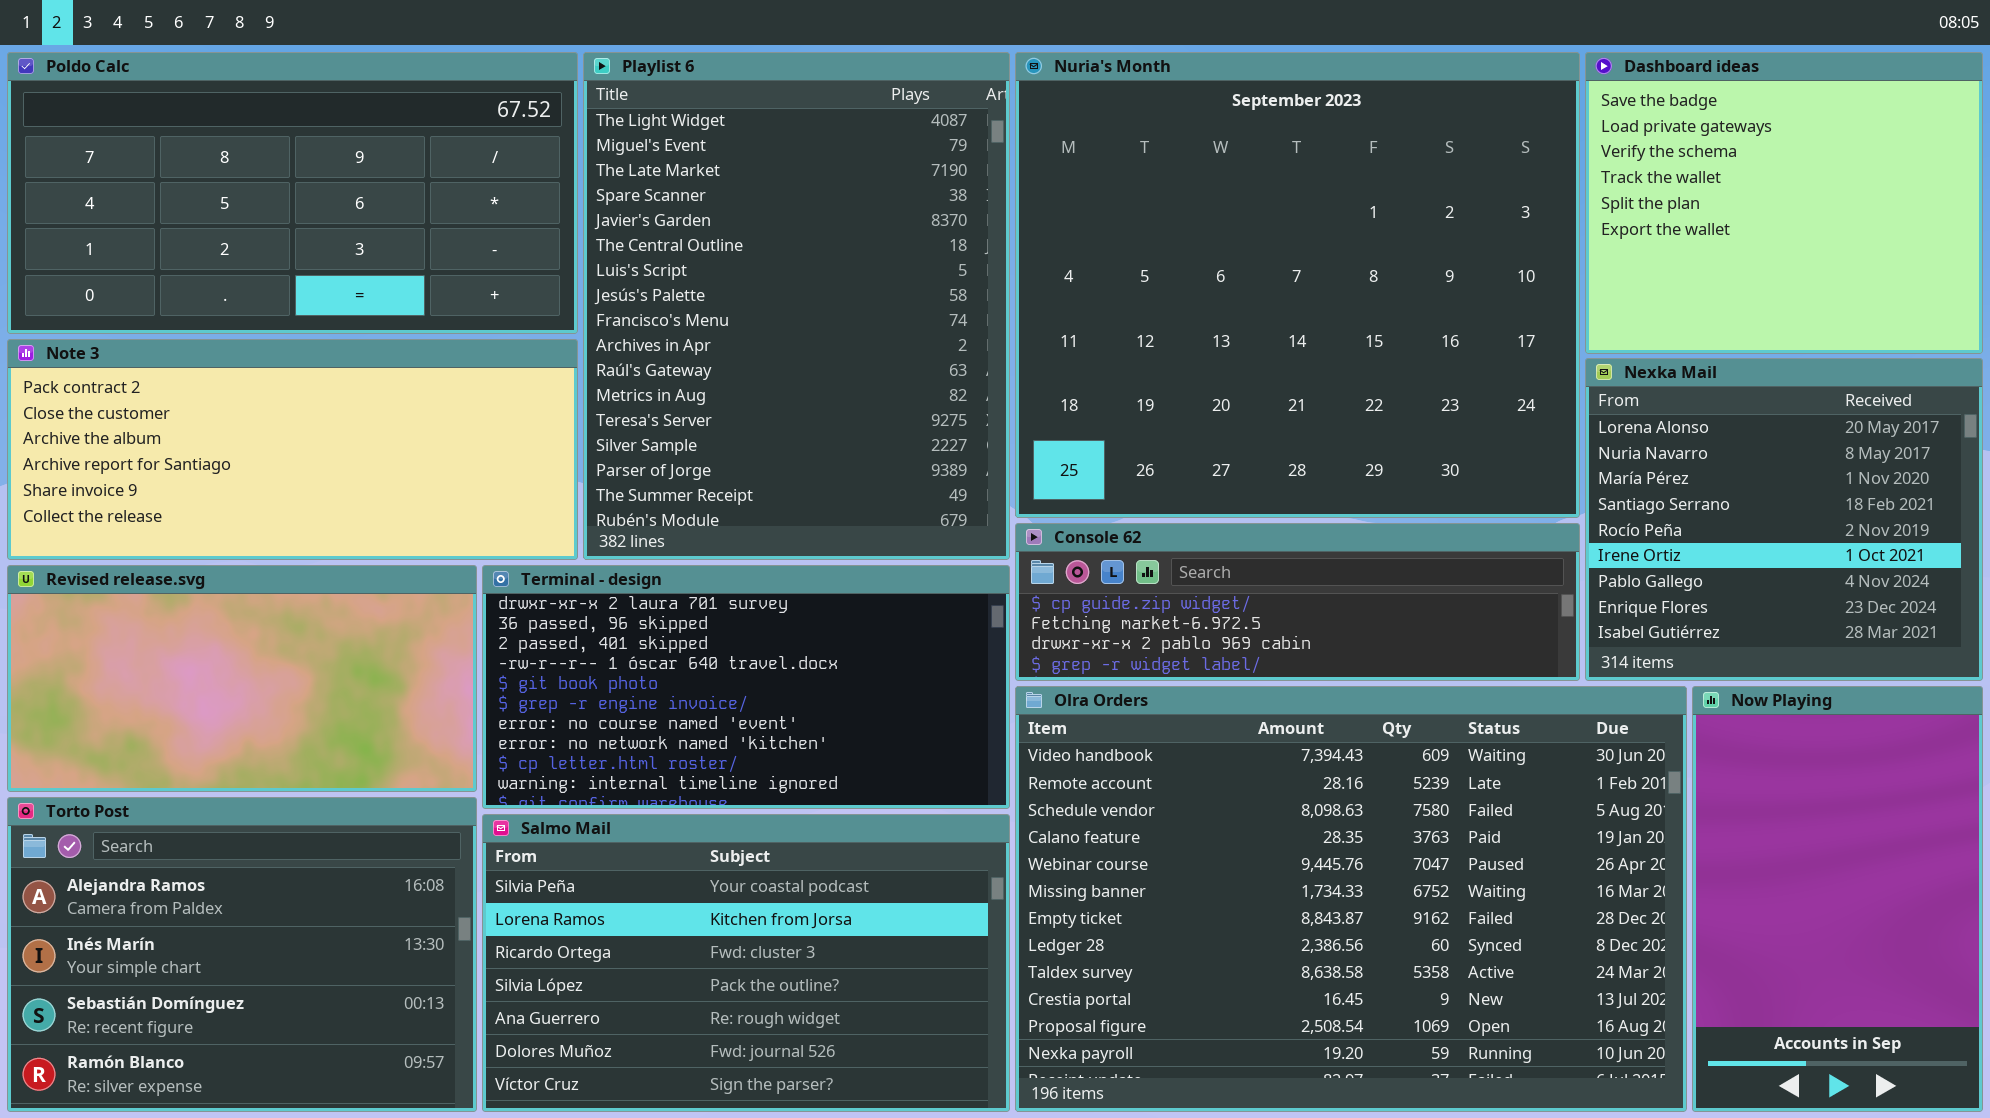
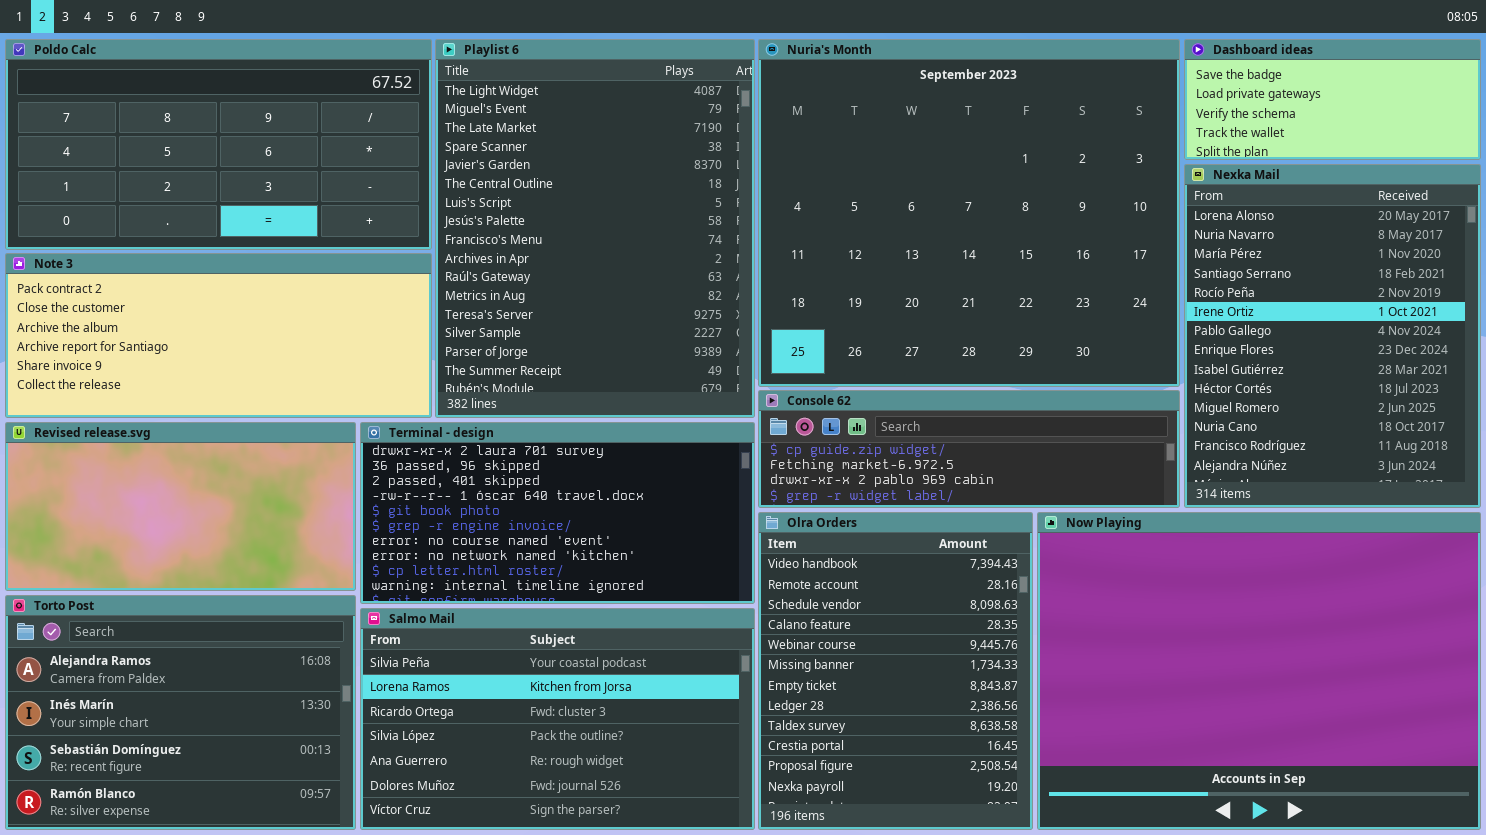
Dashboard ideas: [1585,52,1983,354] -> [1184,39,1481,160], resized
Nexka Mail: [1585,358,1983,681] -> [1184,164,1481,508], resized
Olra Orders: [1015,686,1687,1112] -> [758,512,1033,830], resized
Now Playing: [1692,686,1983,1112] -> [1037,512,1481,830], resized

